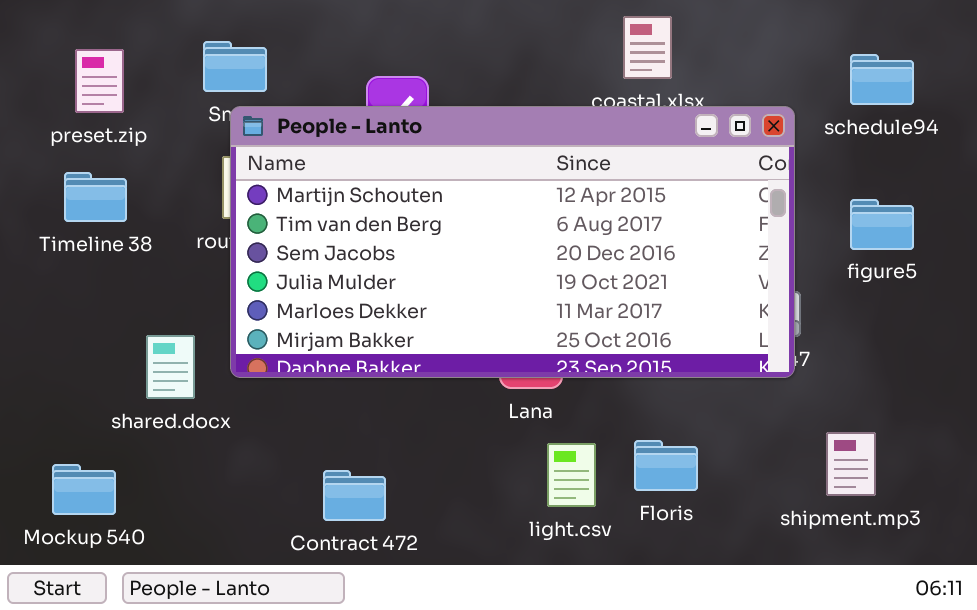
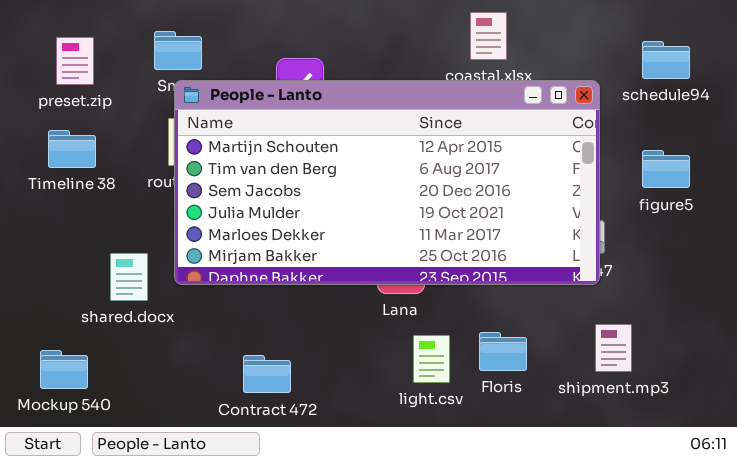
shipment.mp3: [826,432,876,496] -> [595,324,632,372], moved

